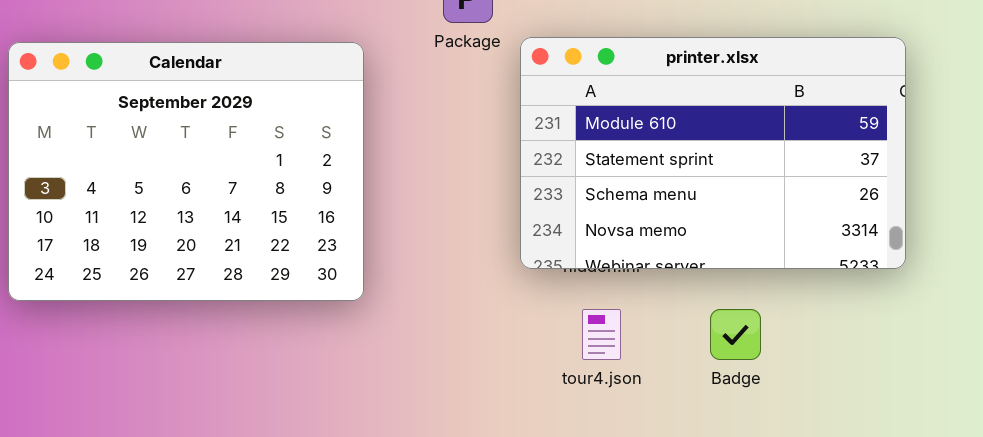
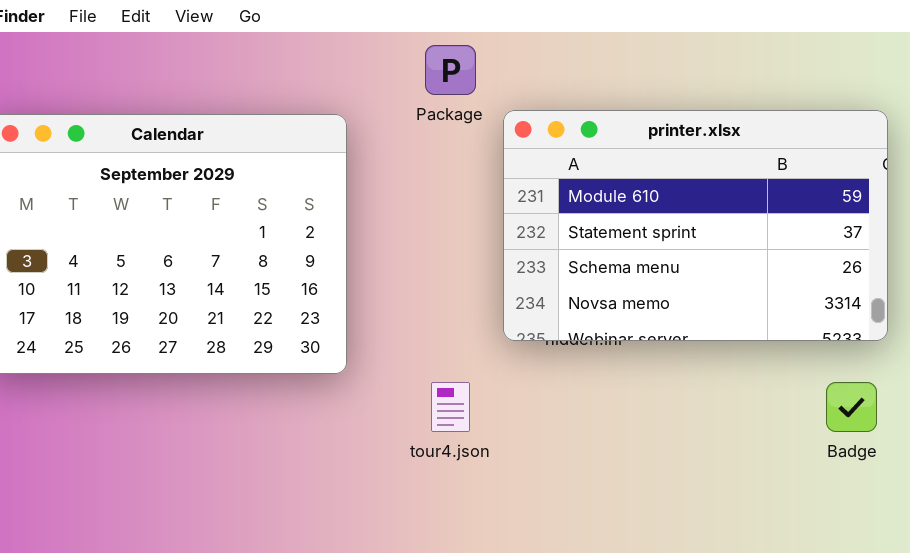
tour4.json: [582,309,621,360] -> [431,382,470,432], moved
Badge: [710,309,761,360] -> [826,382,877,432], moved

